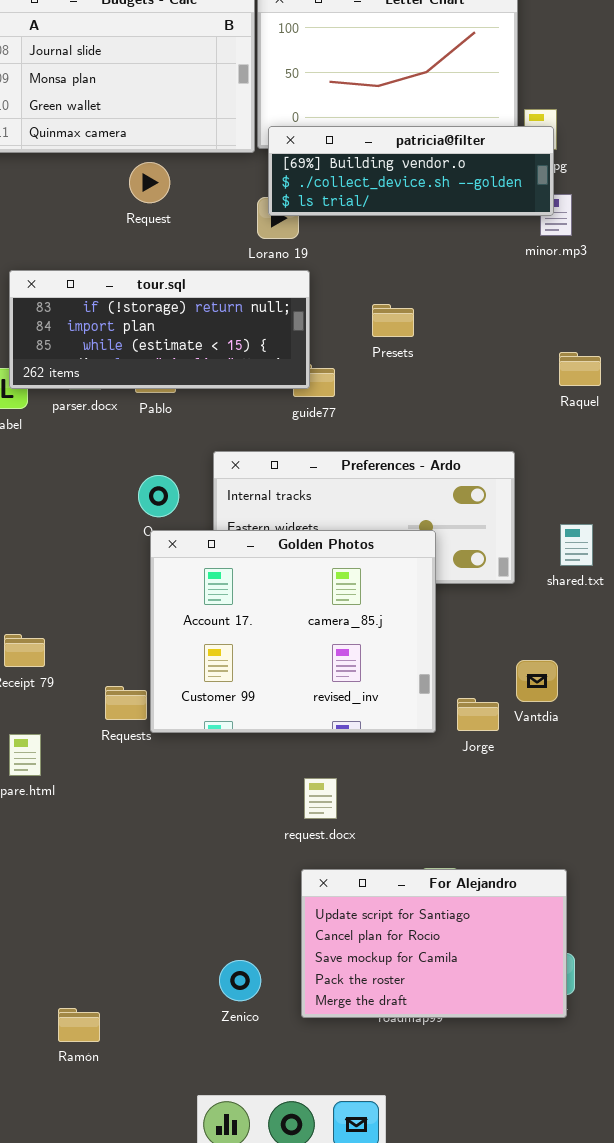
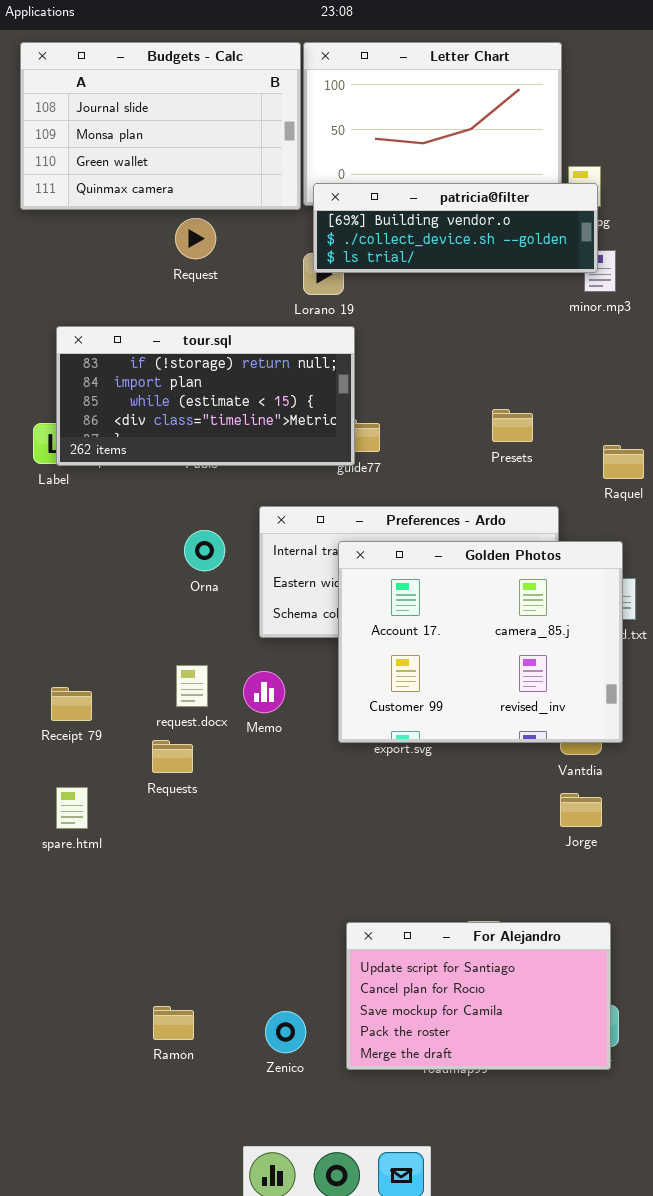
tour.sql: [9,270,310,389] -> [56,326,355,466], resized
Presets: [372,304,414,337] -> [492,409,533,442], moved
Raquel: [559,352,601,386] -> [603,445,644,479], moved
Golden Photos: [150,530,436,733] -> [338,541,623,743], moved
Jorge: [457,698,499,731] -> [560,793,602,827], moved
request.docx: [304,778,337,819] -> [176,665,208,707], moved
Ramón: [58,1008,100,1042] -> [153,1006,194,1040], moved

